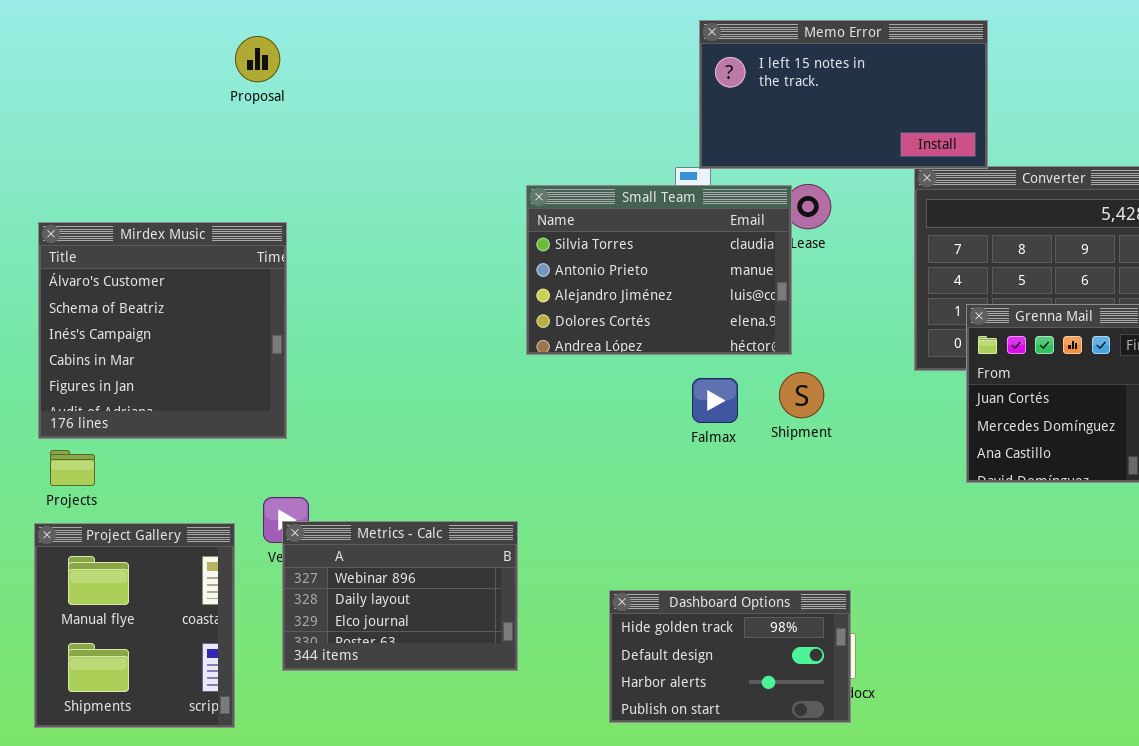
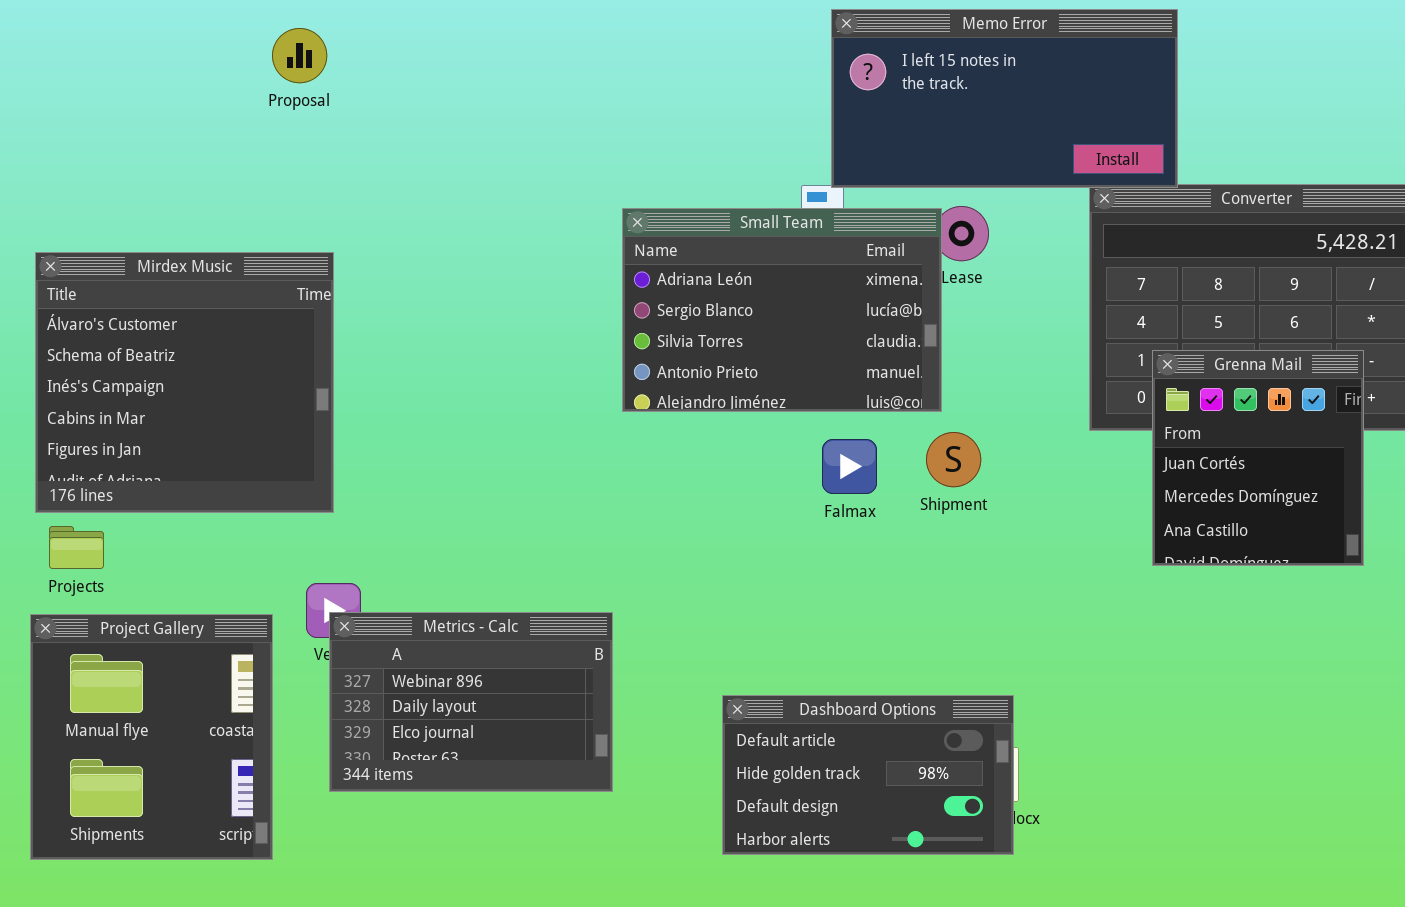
Small Team: [526,185,792,355] -> [622,208,942,412], scrolled up 2 rows
Dashboard Options: [609,590,851,723] -> [722,695,1014,855], scrolled up 1 row

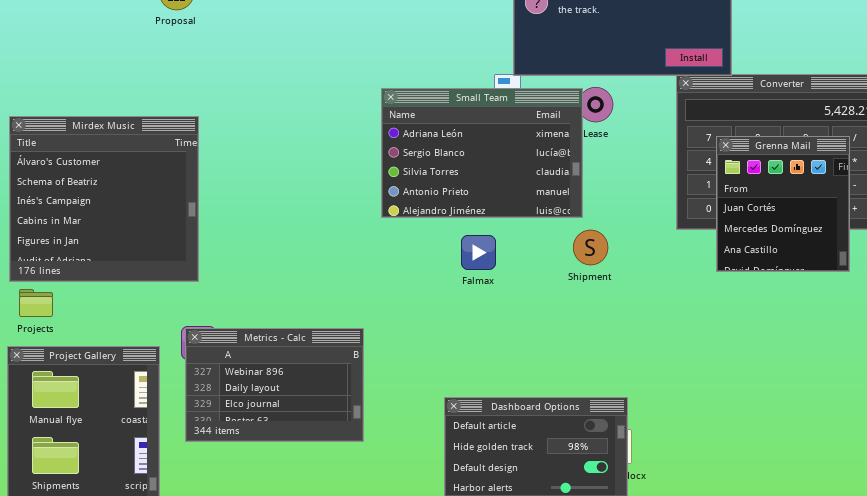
Grenna Mail: [1152,350,1364,566] -> [716,136,850,272], moved
Falmax: [822,439,877,494] -> [461,235,496,270], moved
Metrics - Calc: [329,612,613,792] -> [185,328,364,442], moved

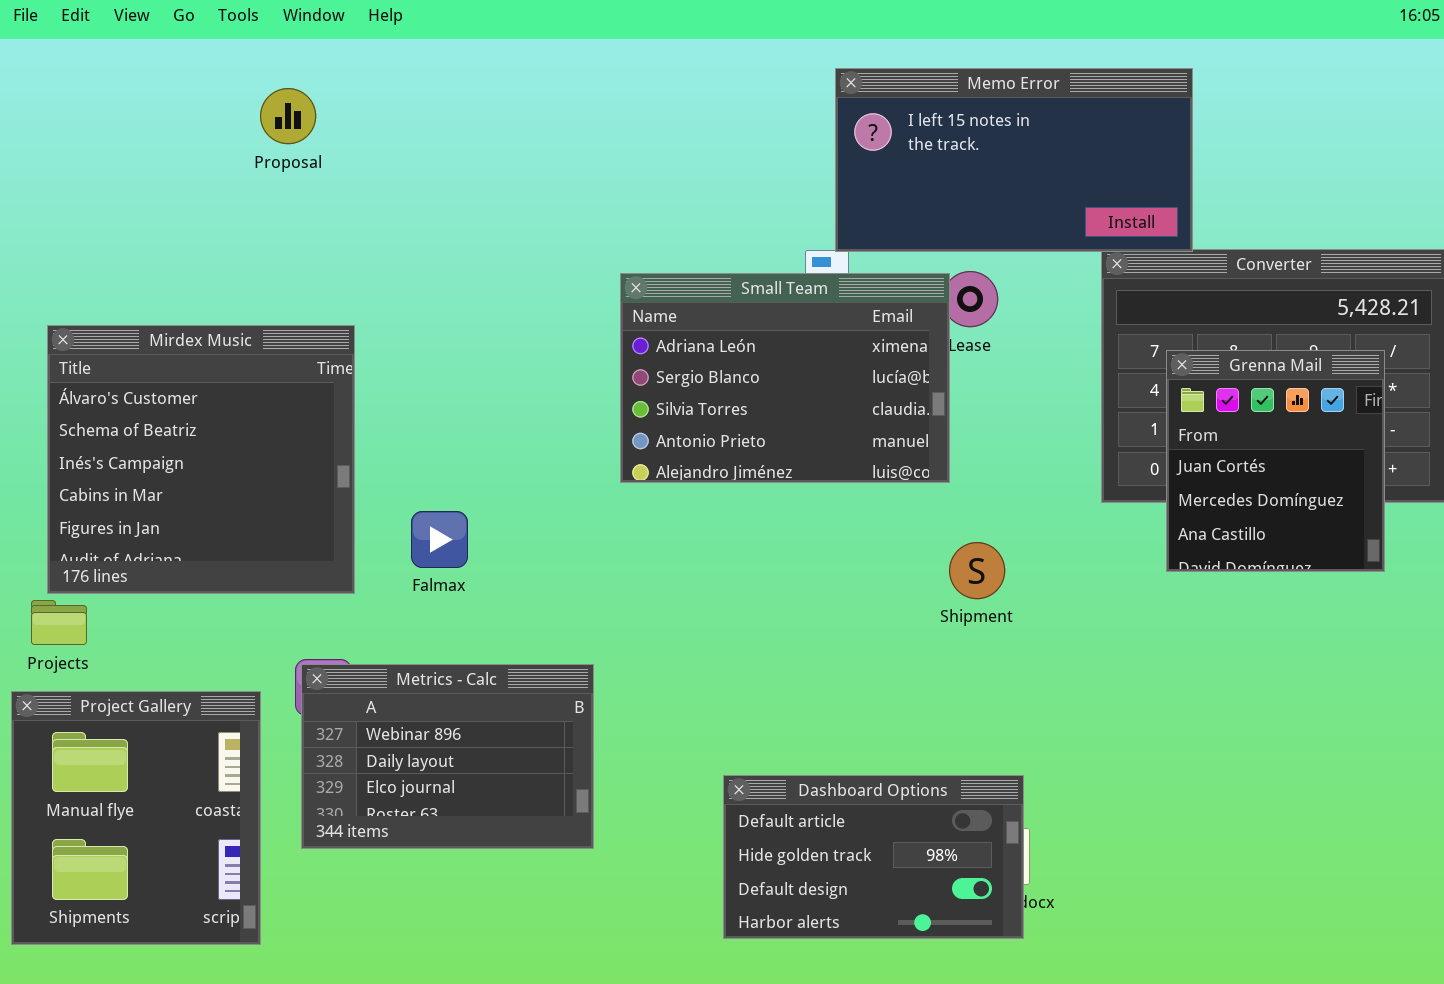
Mirdex Music: [9,116,199,282] -> [47,325,355,594], moved
Shipment: [573,230,608,265] -> [949,542,1005,599], moved
Falmax: [461,235,496,270] -> [411,511,468,568], moved

